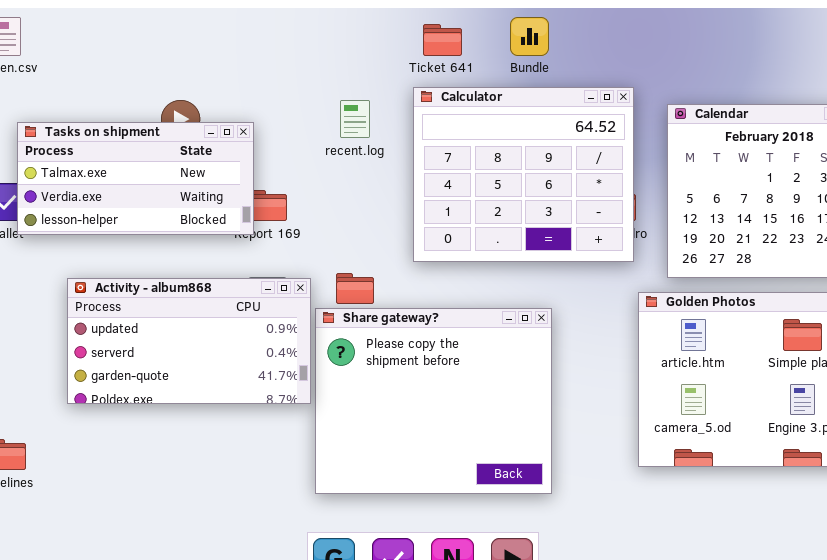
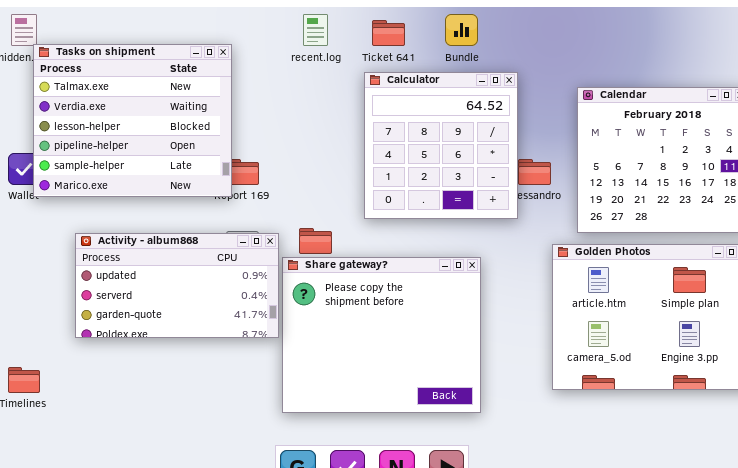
Calculator: [413,87,634,262] -> [364,72,518,219], resized
recent.log: [340,100,370,138] -> [303,14,328,46], moved
Tasks on shipment: [17,122,254,235] -> [33,44,232,197], resized

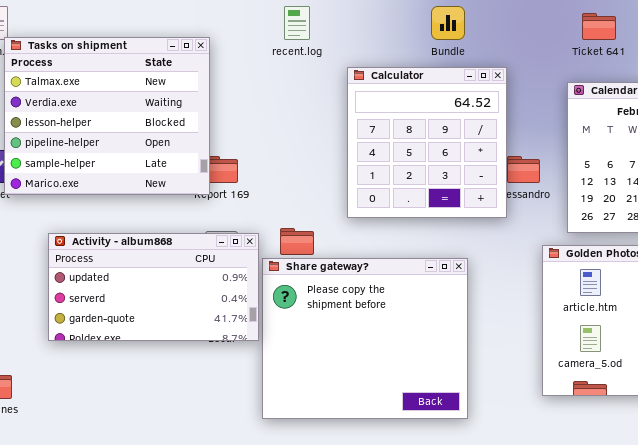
Ticket 641: [372,20,405,46] -> [582,13,616,40], moved

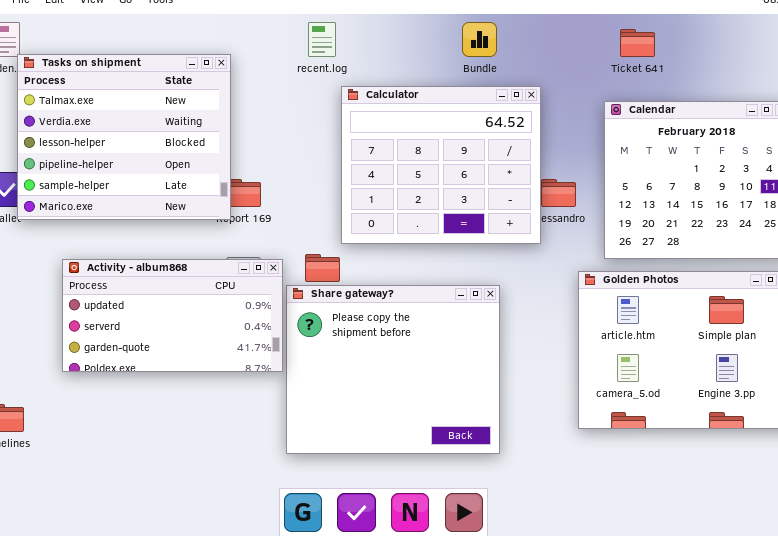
Calculator: [347,67,507,218] -> [341,86,541,244], resized

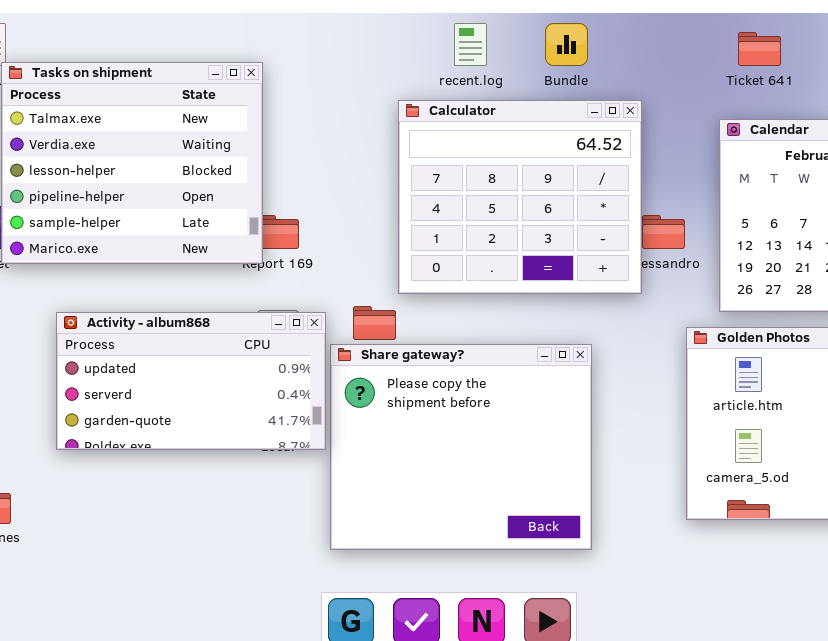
recent.log: [308,22,336,57] -> [454,23,487,66], moved

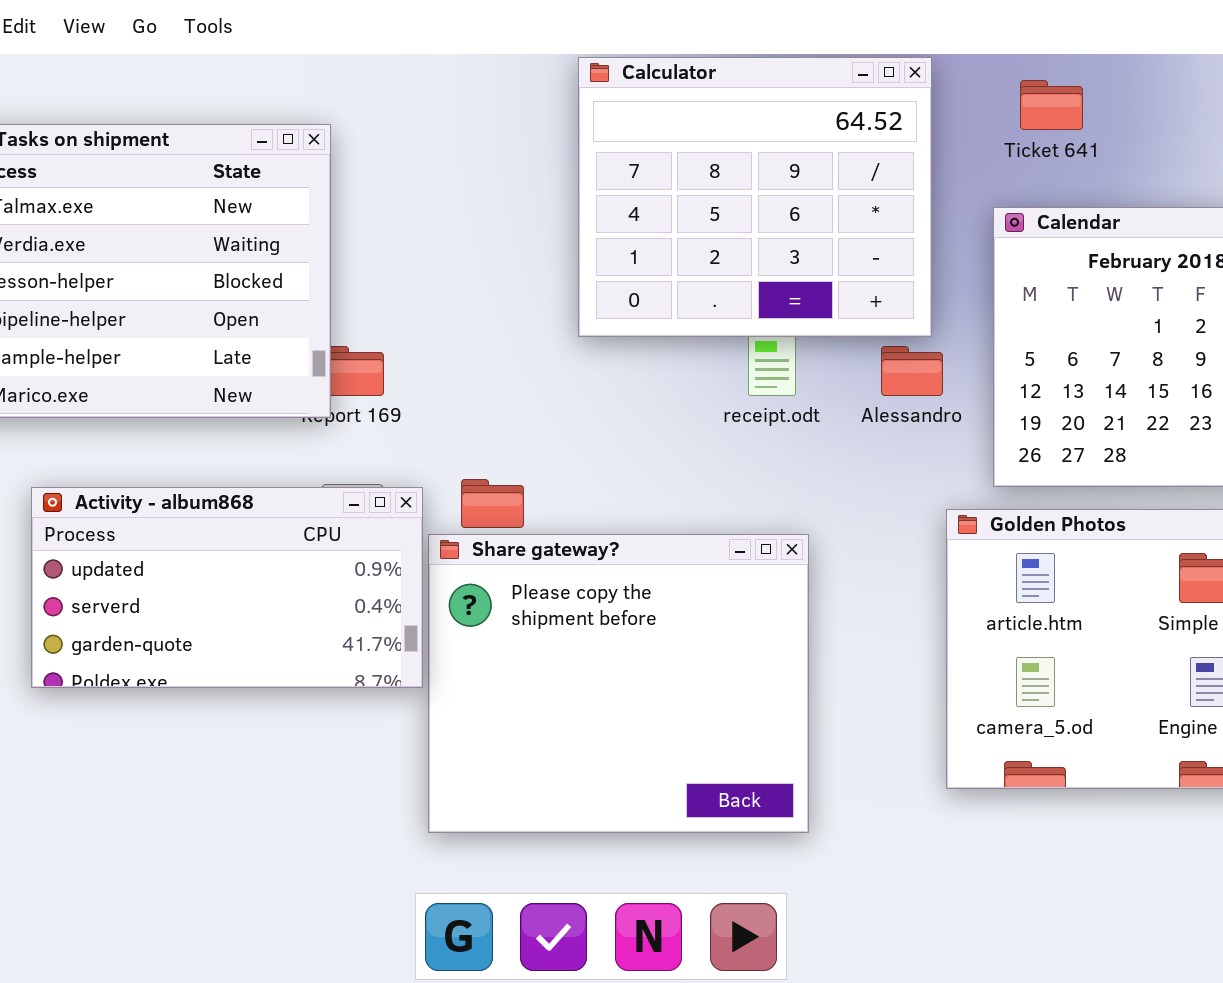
Calculator: [398,100,642,294] -> [578,57,932,337], moved

